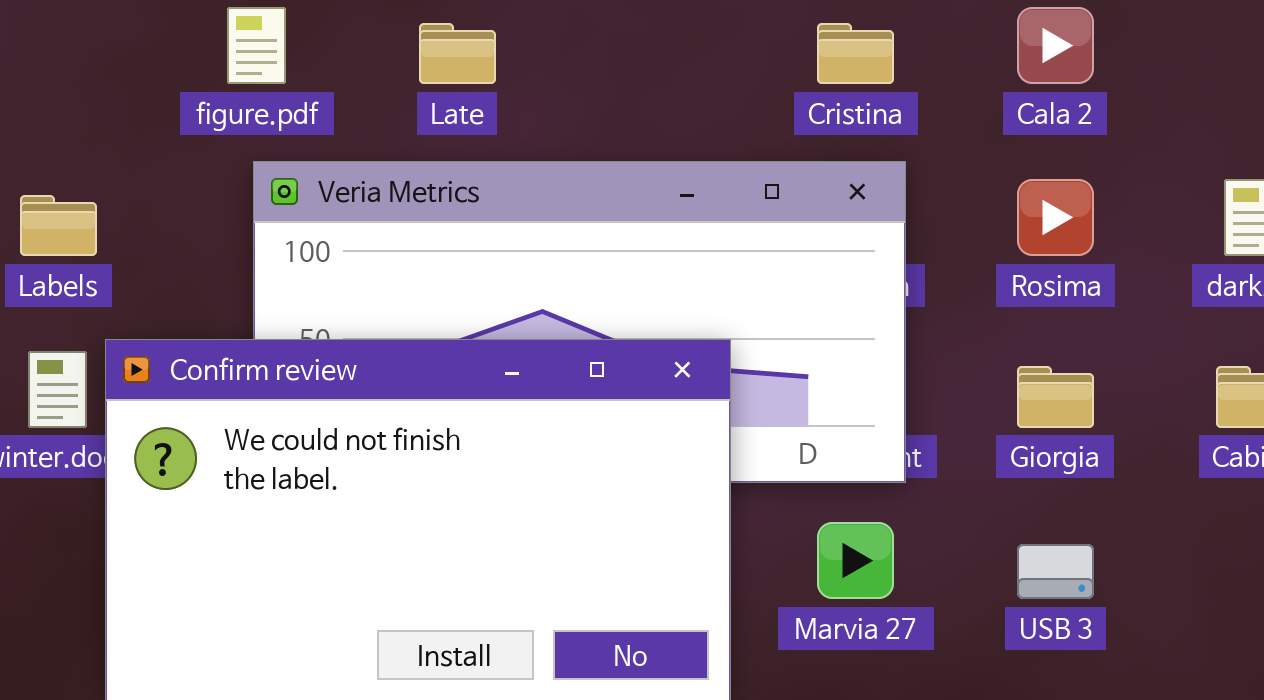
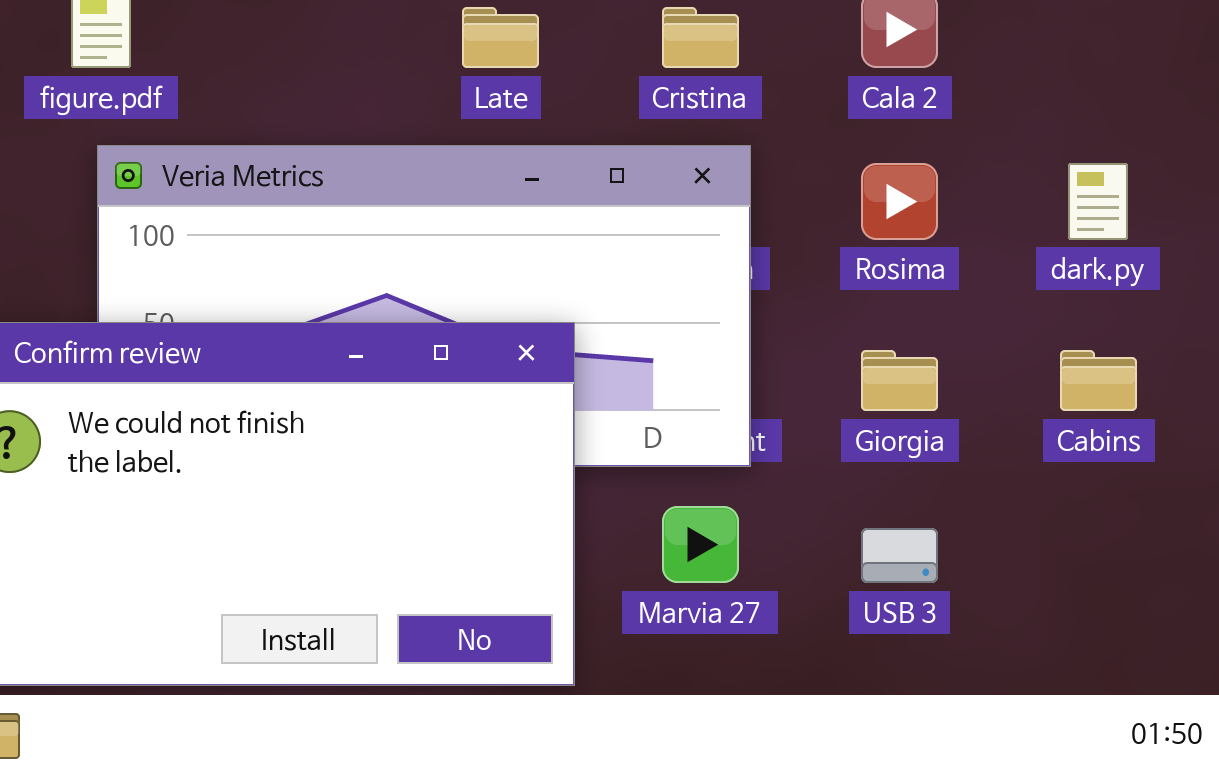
Late: [419,23,496,84] -> [462,7,539,68], moved

